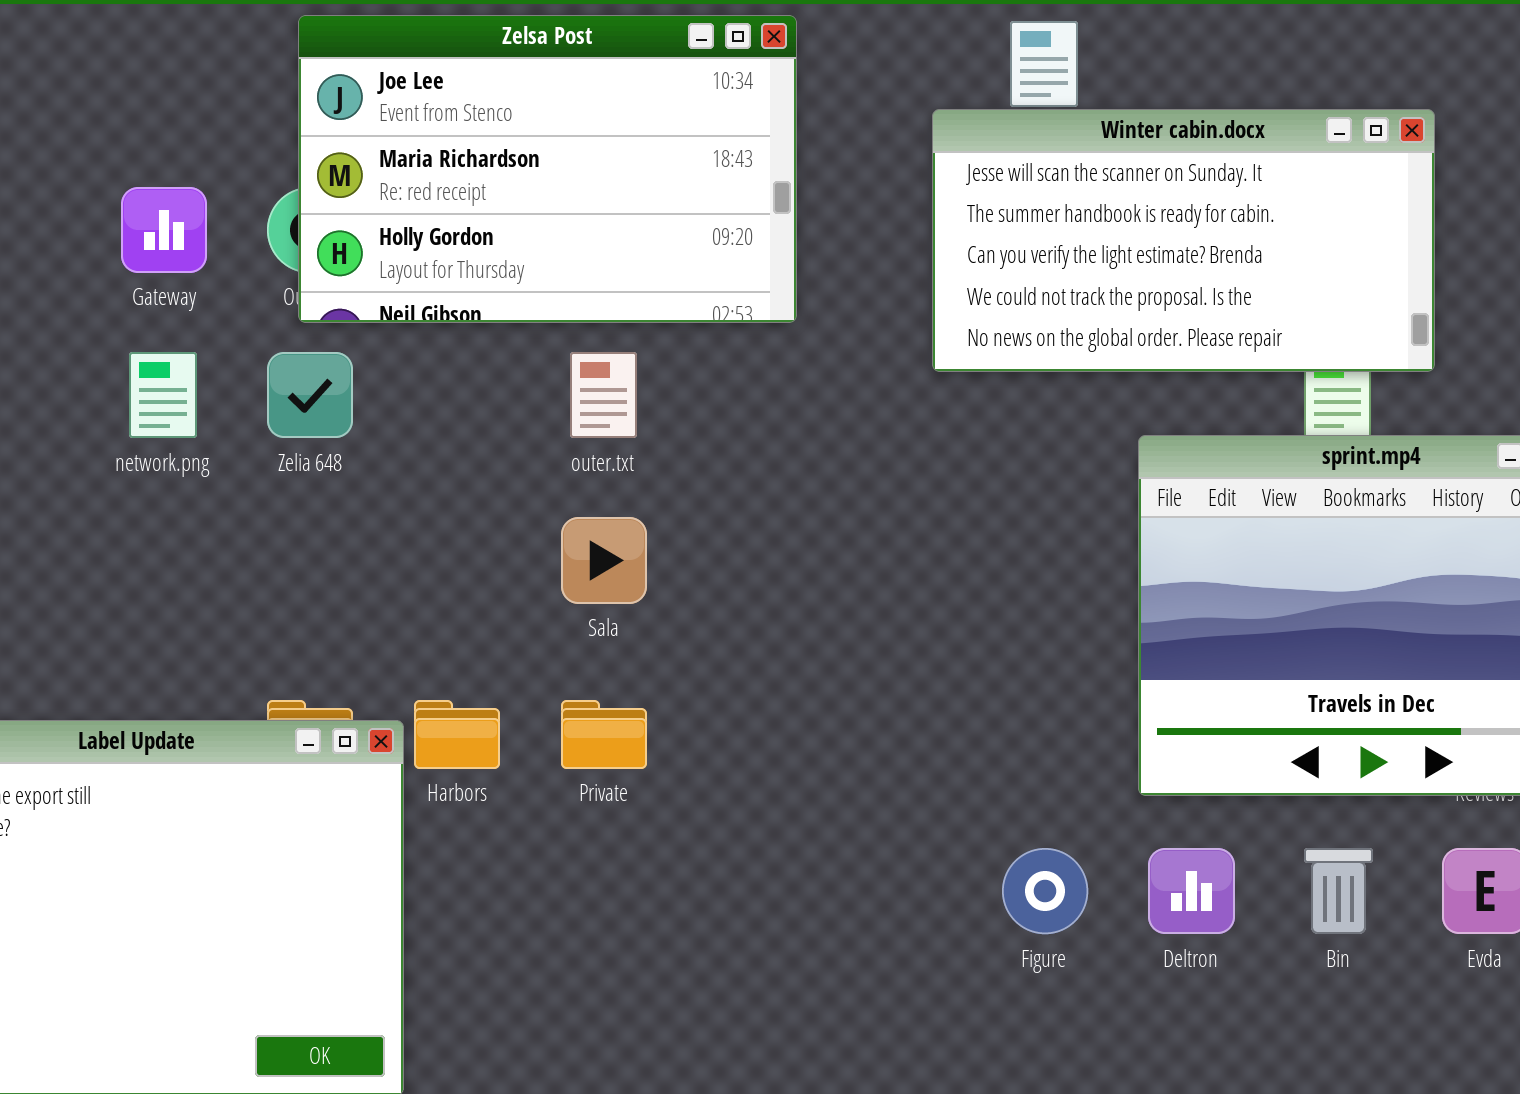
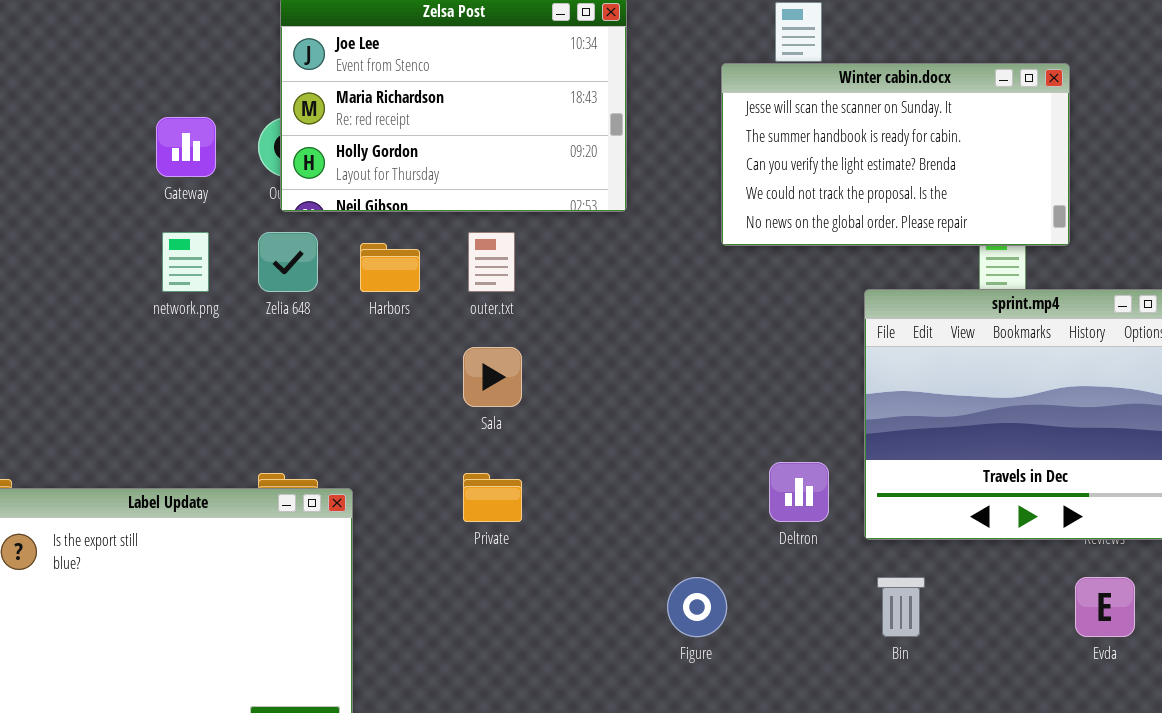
Harbors: [414,700,500,769] -> [360,243,420,292], moved
Figure: [1002,848,1088,934] -> [667,577,727,637], moved
Deltron: [1148,848,1235,934] -> [769,462,829,522], moved
Bin: [1304,848,1373,934] -> [877,577,925,637], moved

